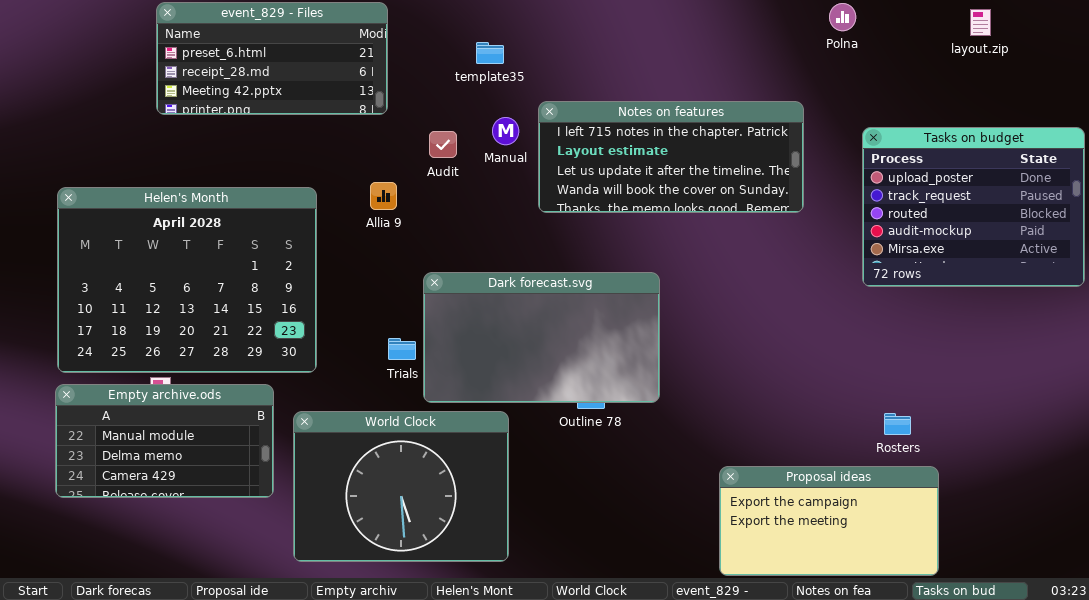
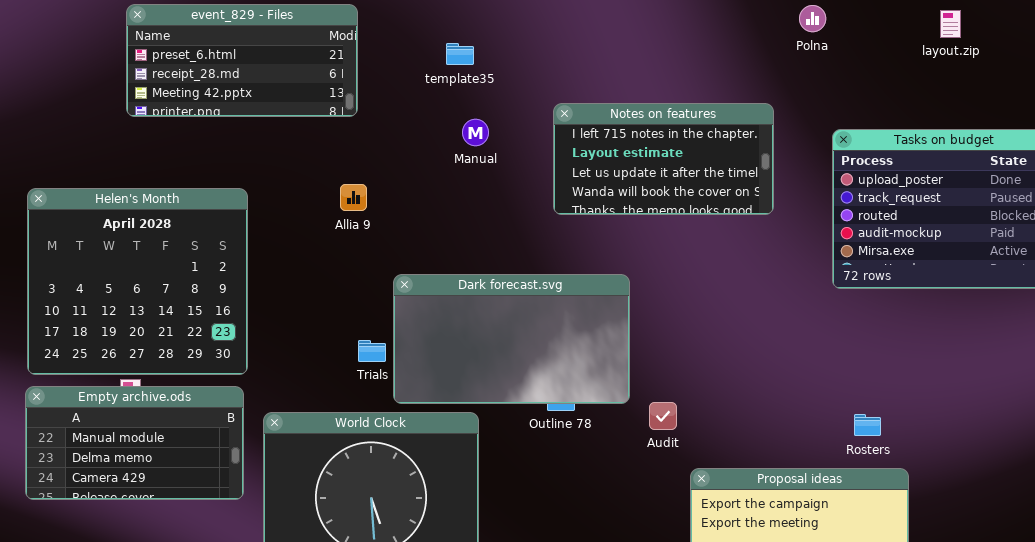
Notes on features: [538,101,804,213] -> [553,103,774,215], resized
Audit: [429,131,457,158] -> [649,402,677,430], moved
Helen's Month: [57,187,317,373] -> [27,188,248,375], resized

